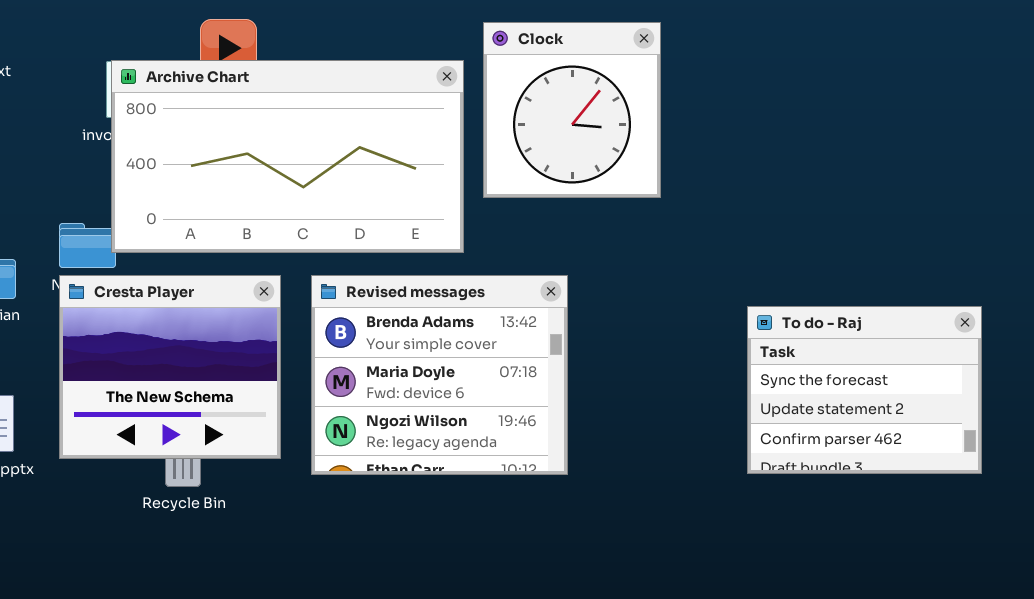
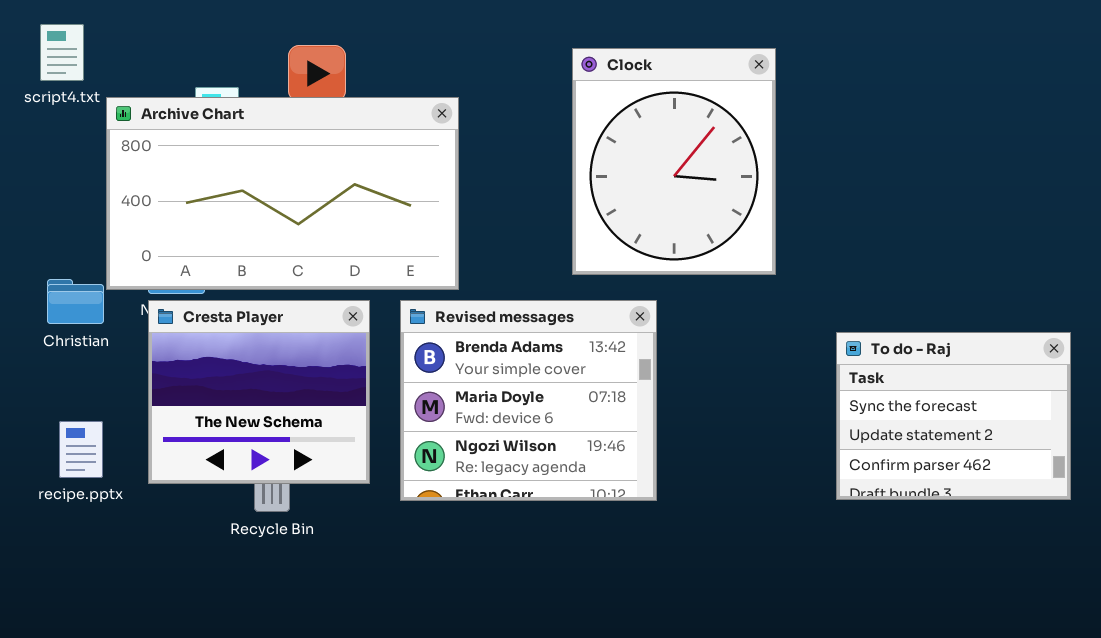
Clock: [483,22,661,198] -> [572,48,776,275], resized
Archive Chart: [111,60,464,253] -> [106,97,459,290], moved

